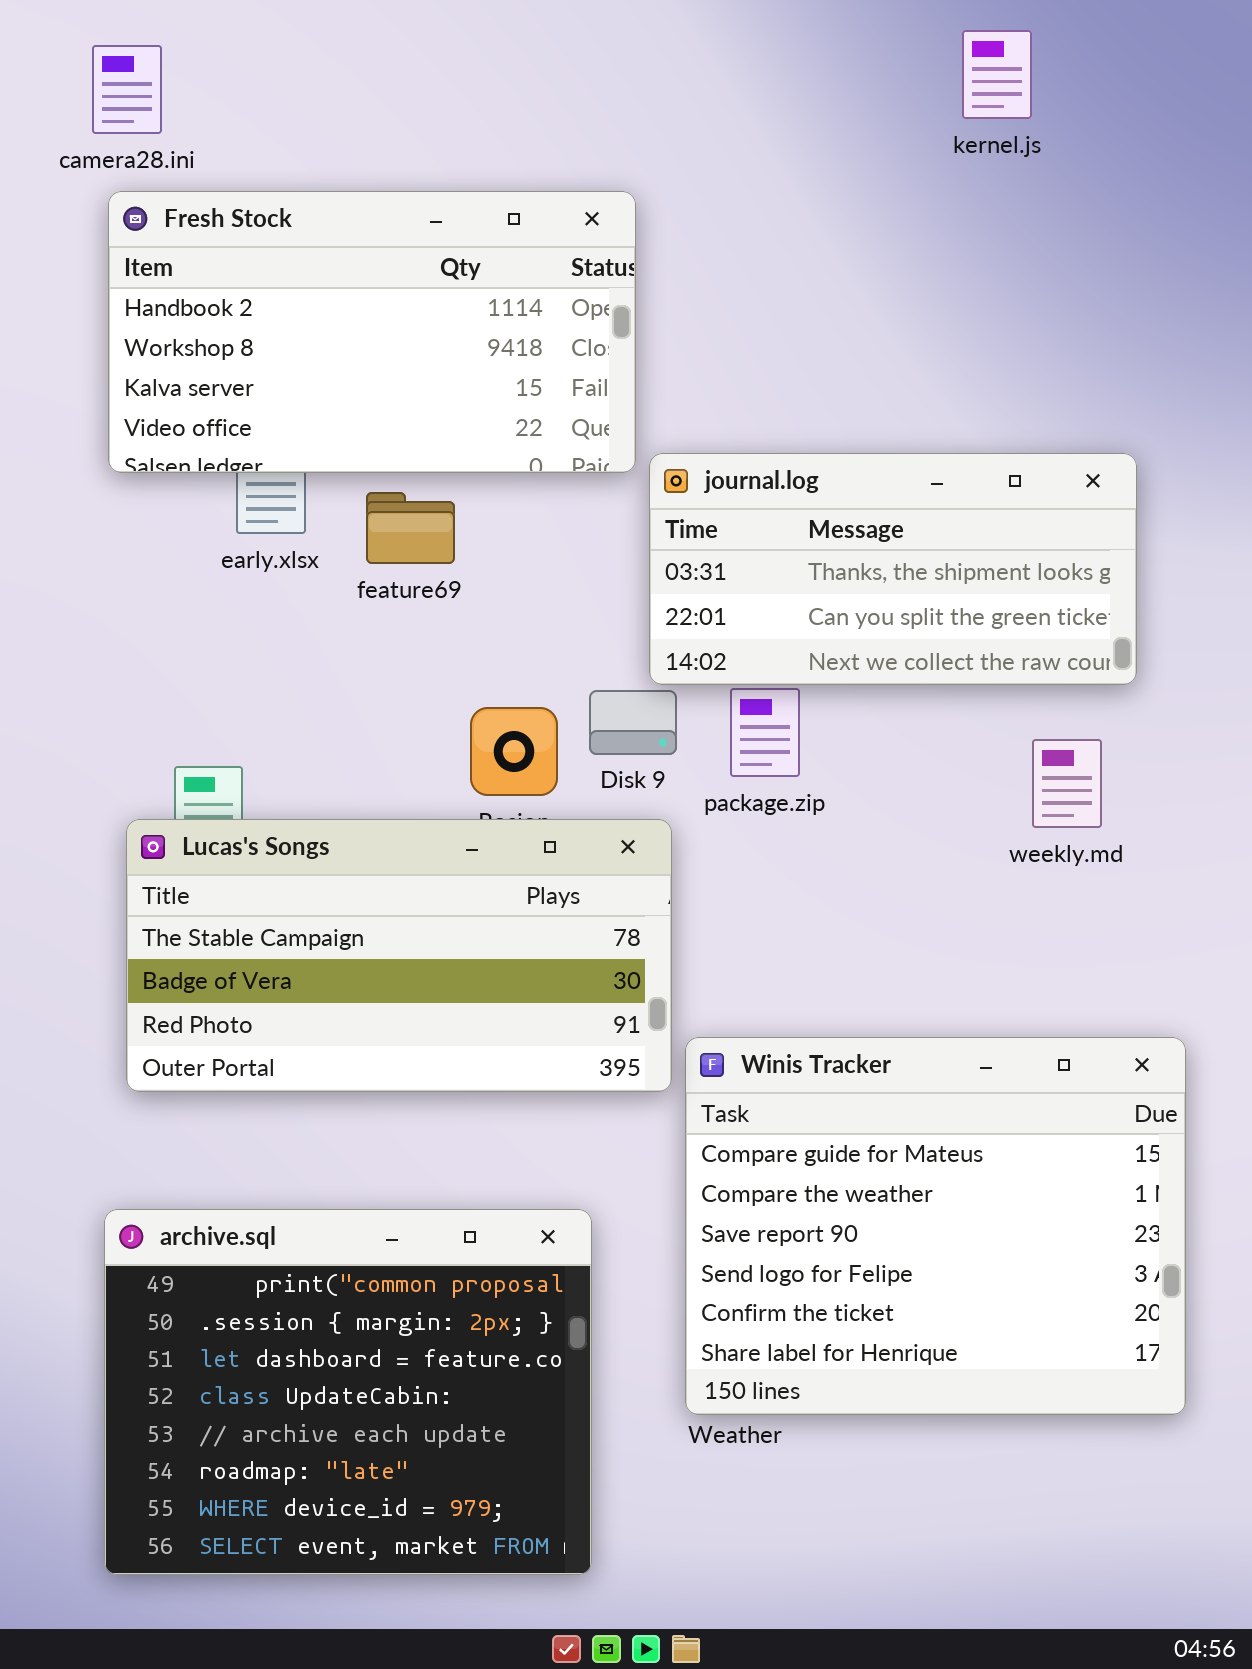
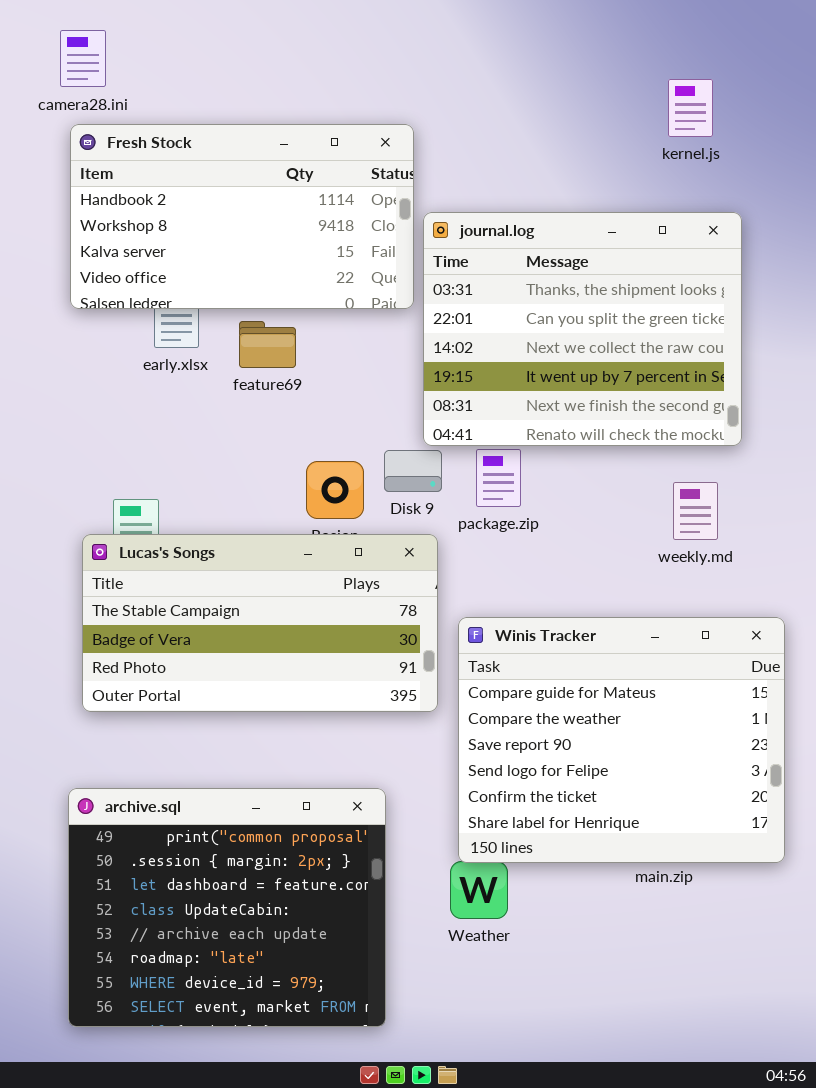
kernel.js: [962,30,1032,119] -> [668,79,713,137], moved
journal.log: [649,453,1137,685] -> [423,212,742,446], resized
Winis Tracker: [685,1037,1186,1415] -> [458,617,785,863], moved

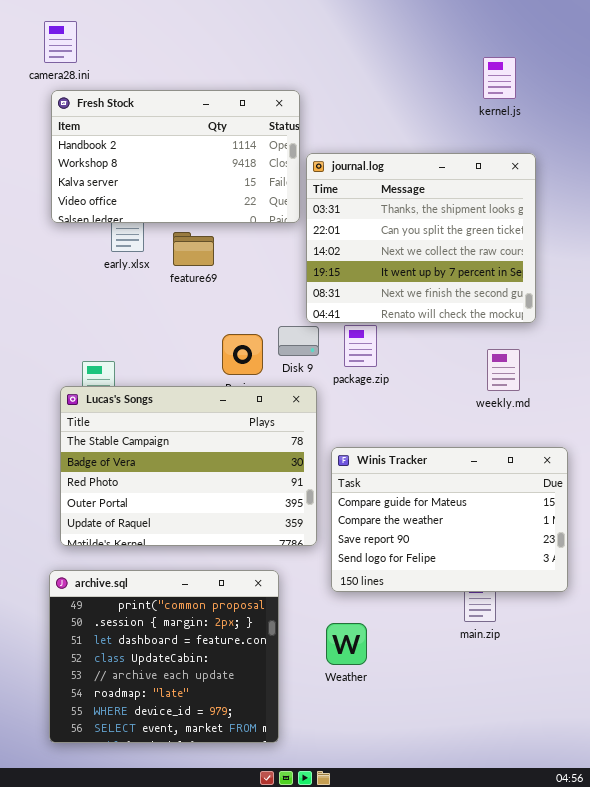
Lucas's Songs: [82,534,438,712] -> [60,386,317,546], resized
Winis Tracker: [458,617,785,863] -> [331,447,568,592], resized

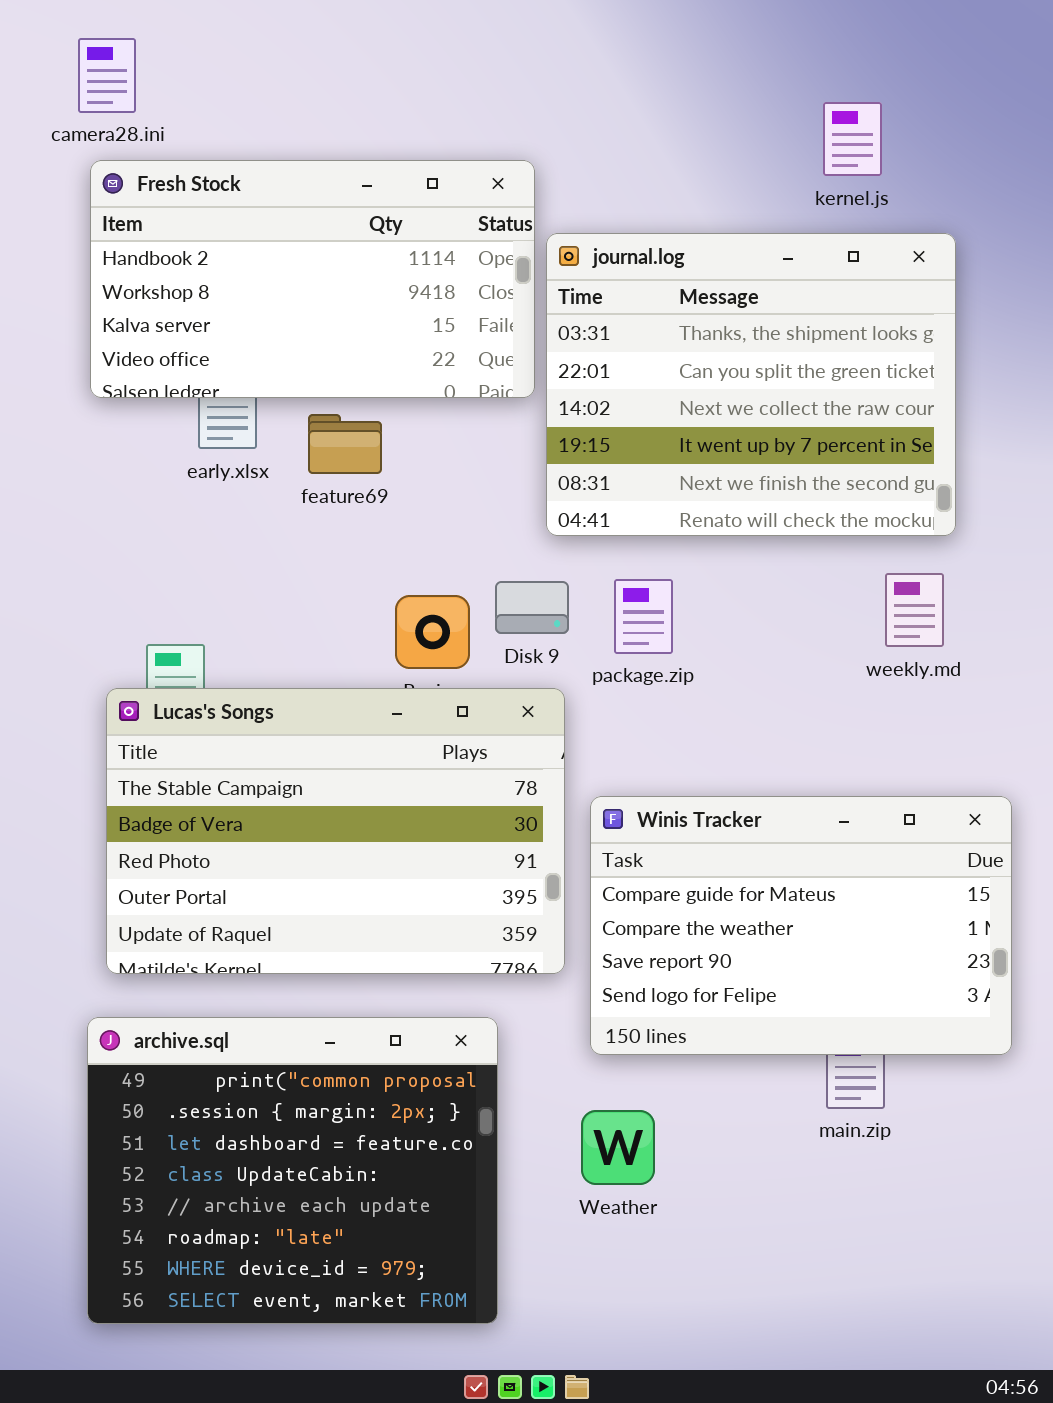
kernel.js: [483,57,516,99] -> [823,102,882,176], moved
journal.log: [306,153,536,323] -> [546,233,956,536], moved
weekly.md: [487,349,520,391] -> [885,573,944,647], moved

